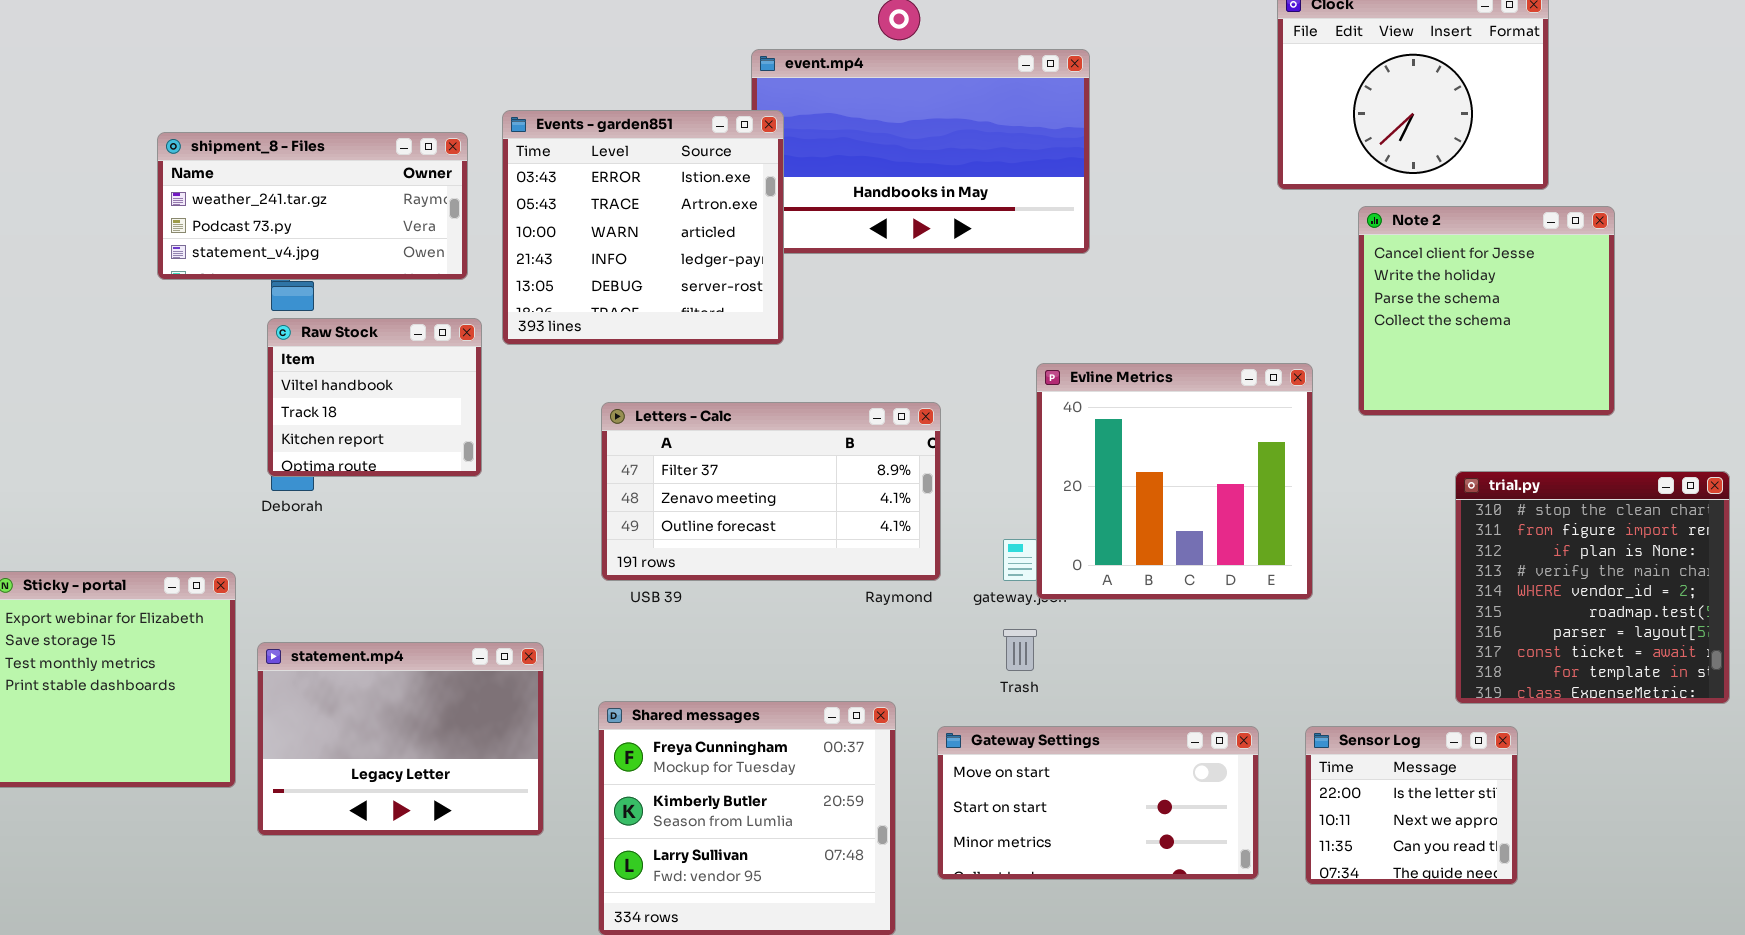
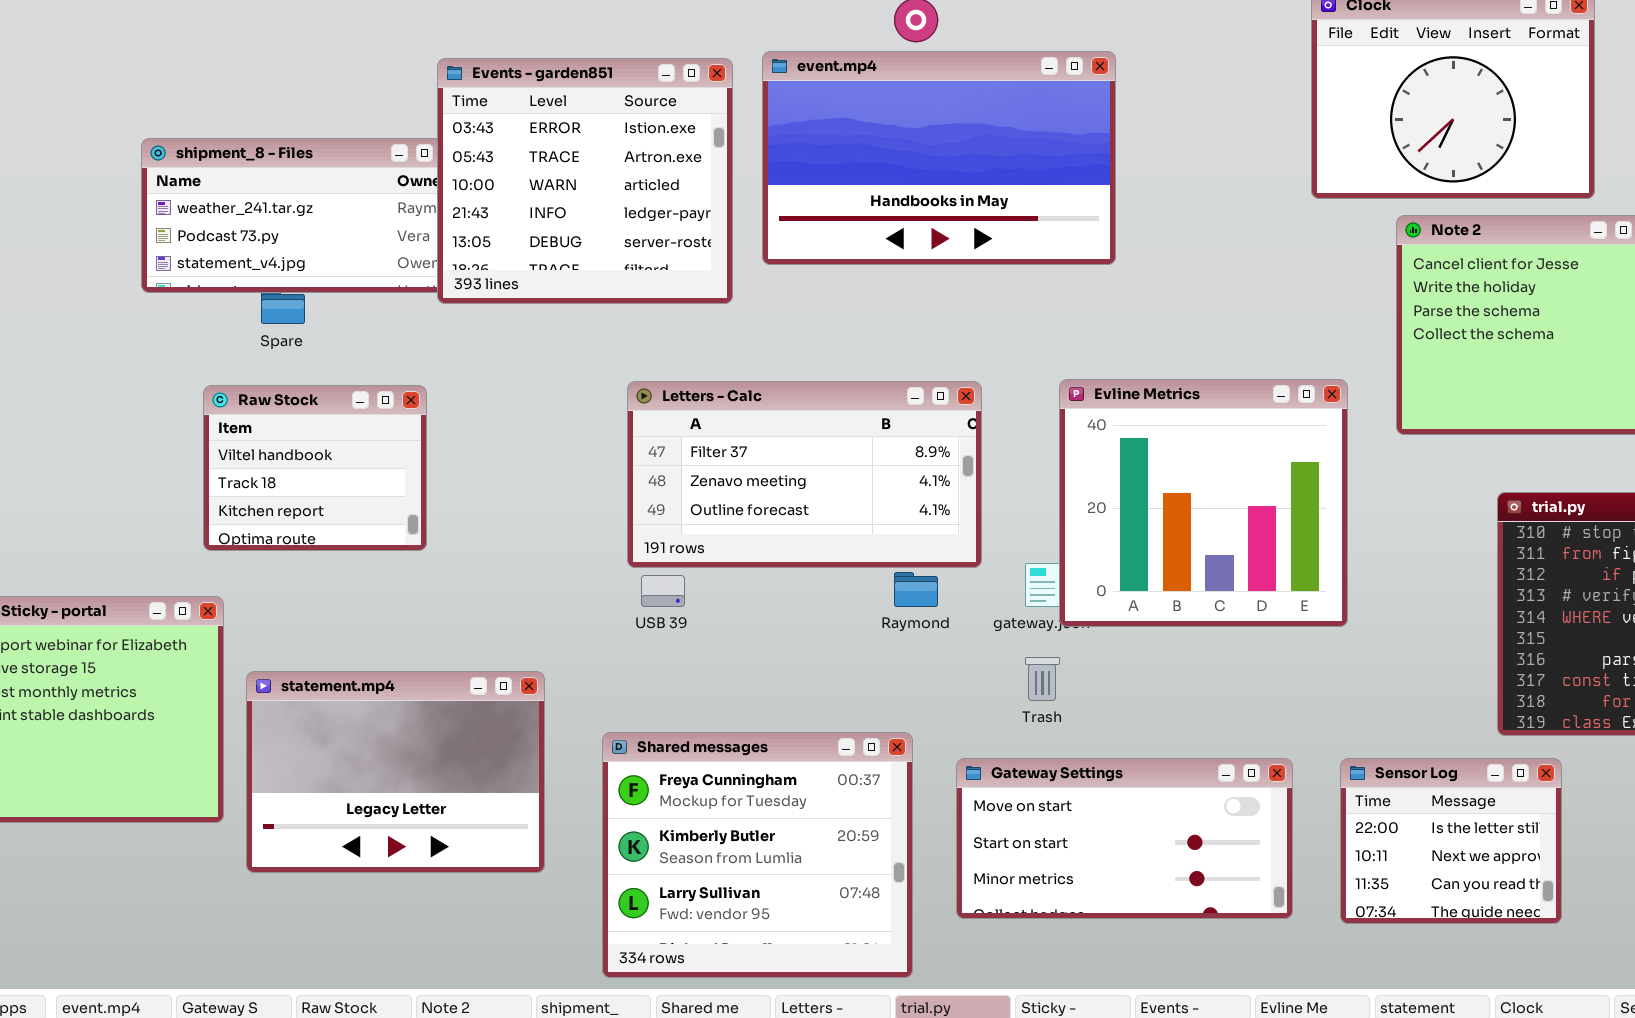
Events - garden851: [502,110,784,345] -> [437,58,733,304], moved
Raw Stock: [267,318,482,477] -> [203,385,427,551], moved
Letters - Calc: [601,402,941,581] -> [627,381,982,568], moved

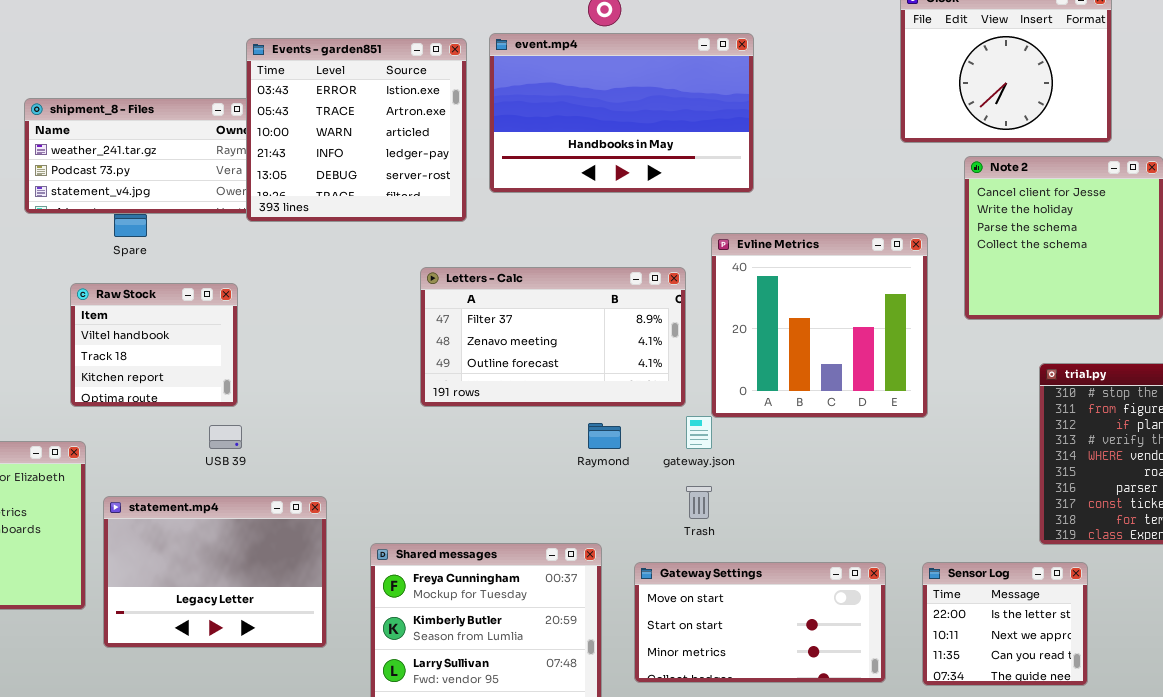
Evline Metrics: [1059,379,1348,627] -> [711,233,928,418], moved
Letters - Calc: [627,381,982,568] -> [420,267,686,407], moved
USB 39: [641,575,685,607] -> [209,425,242,449], moved

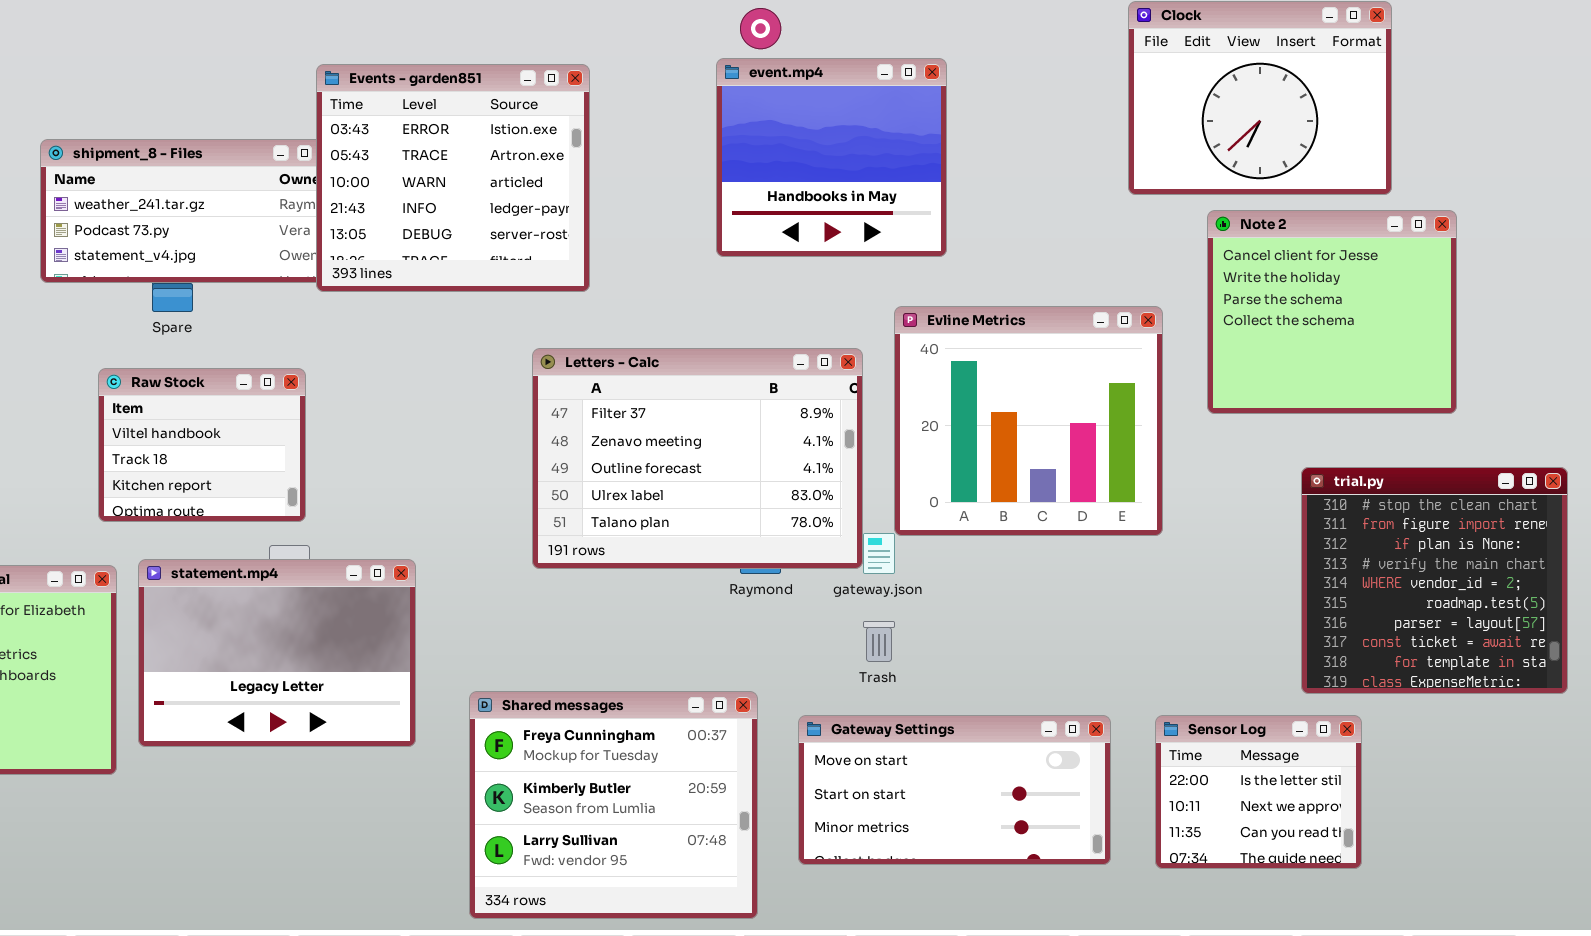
event.mp4: [489,33,754,193] -> [716,58,947,257], resized
Letters - Calc: [420,267,686,407] -> [532,348,863,569], resized
statement.mp4: [103,496,327,648] -> [138,559,416,747], moved

